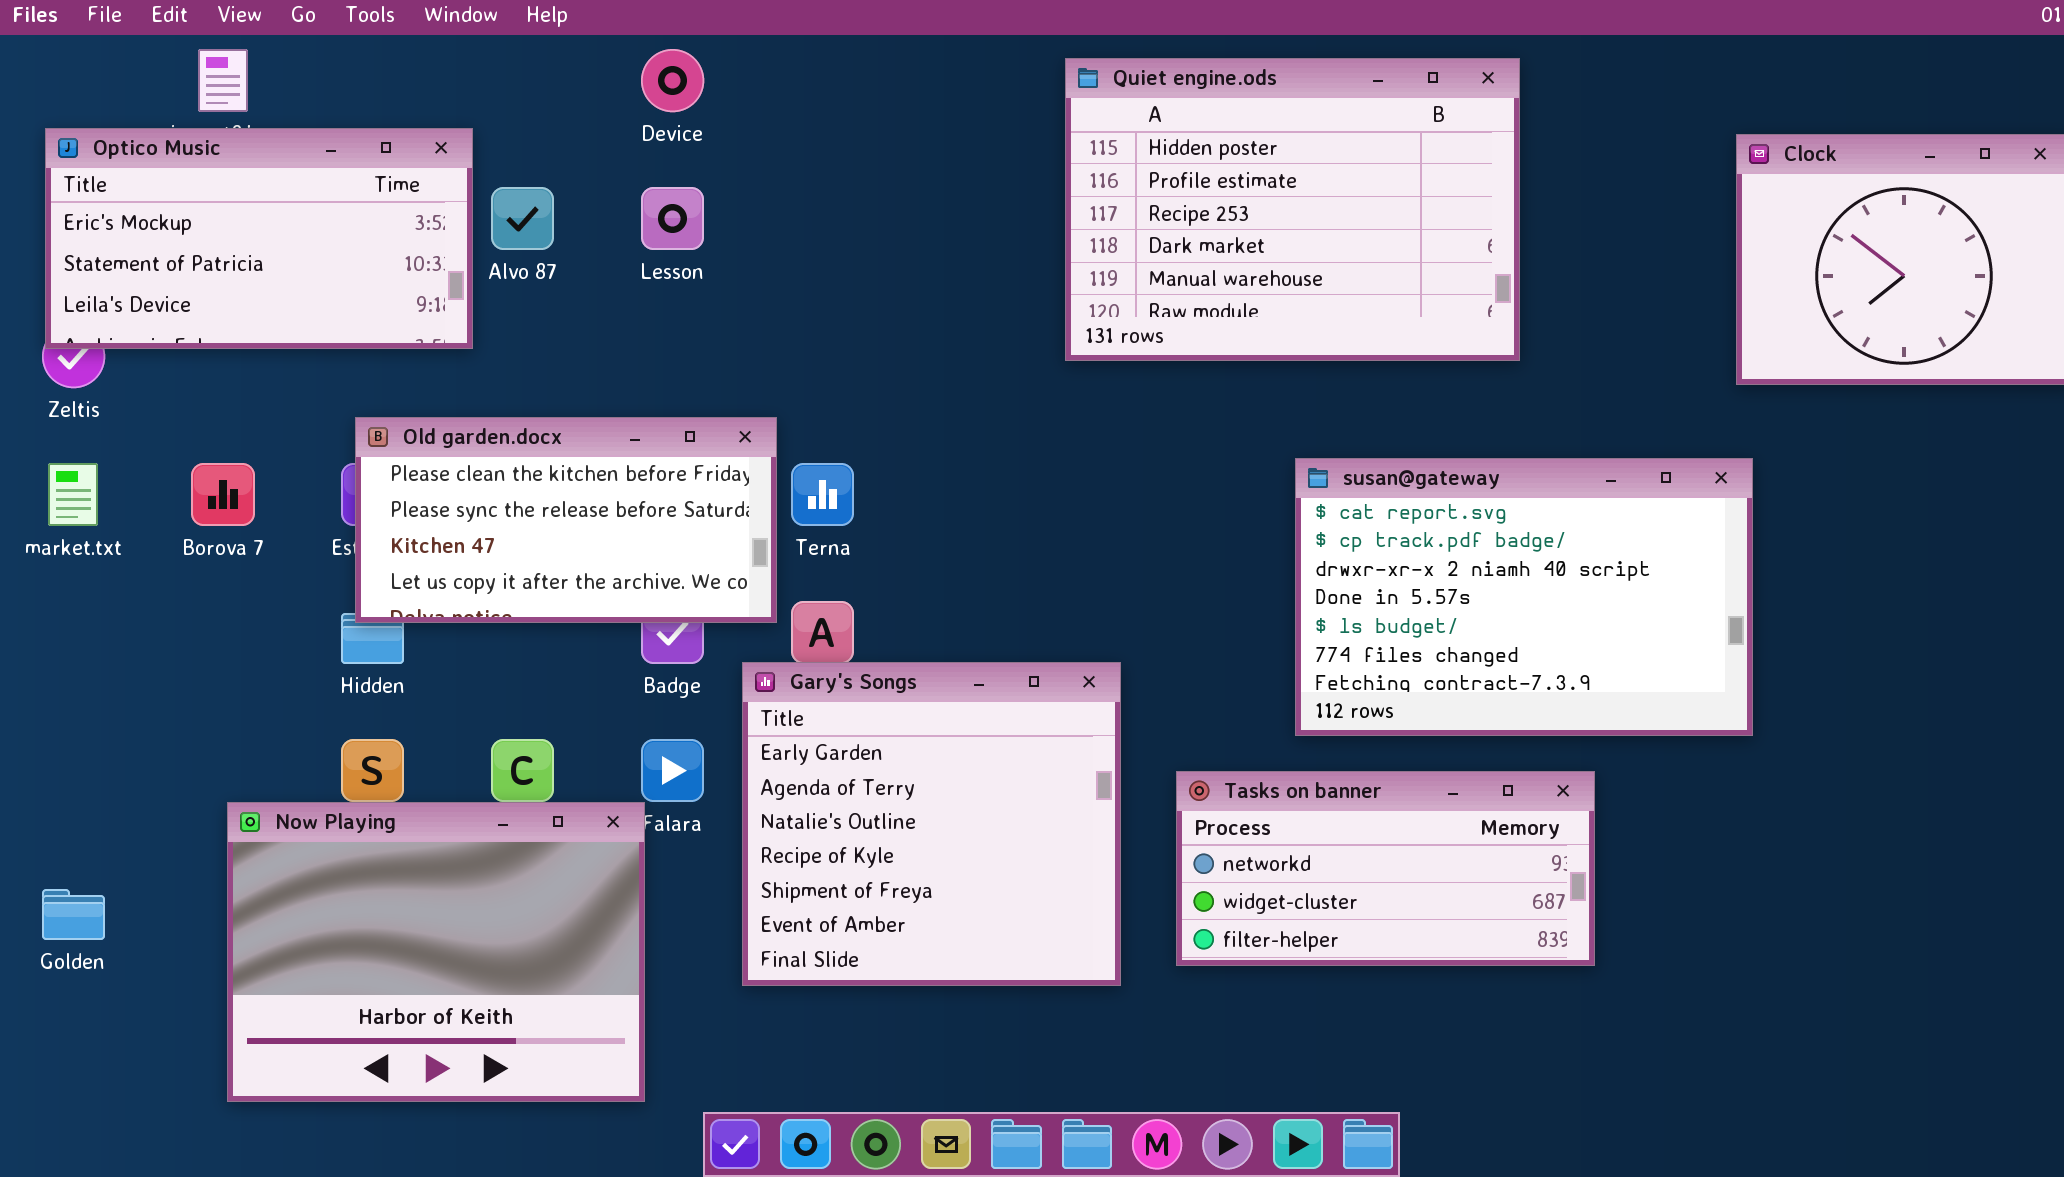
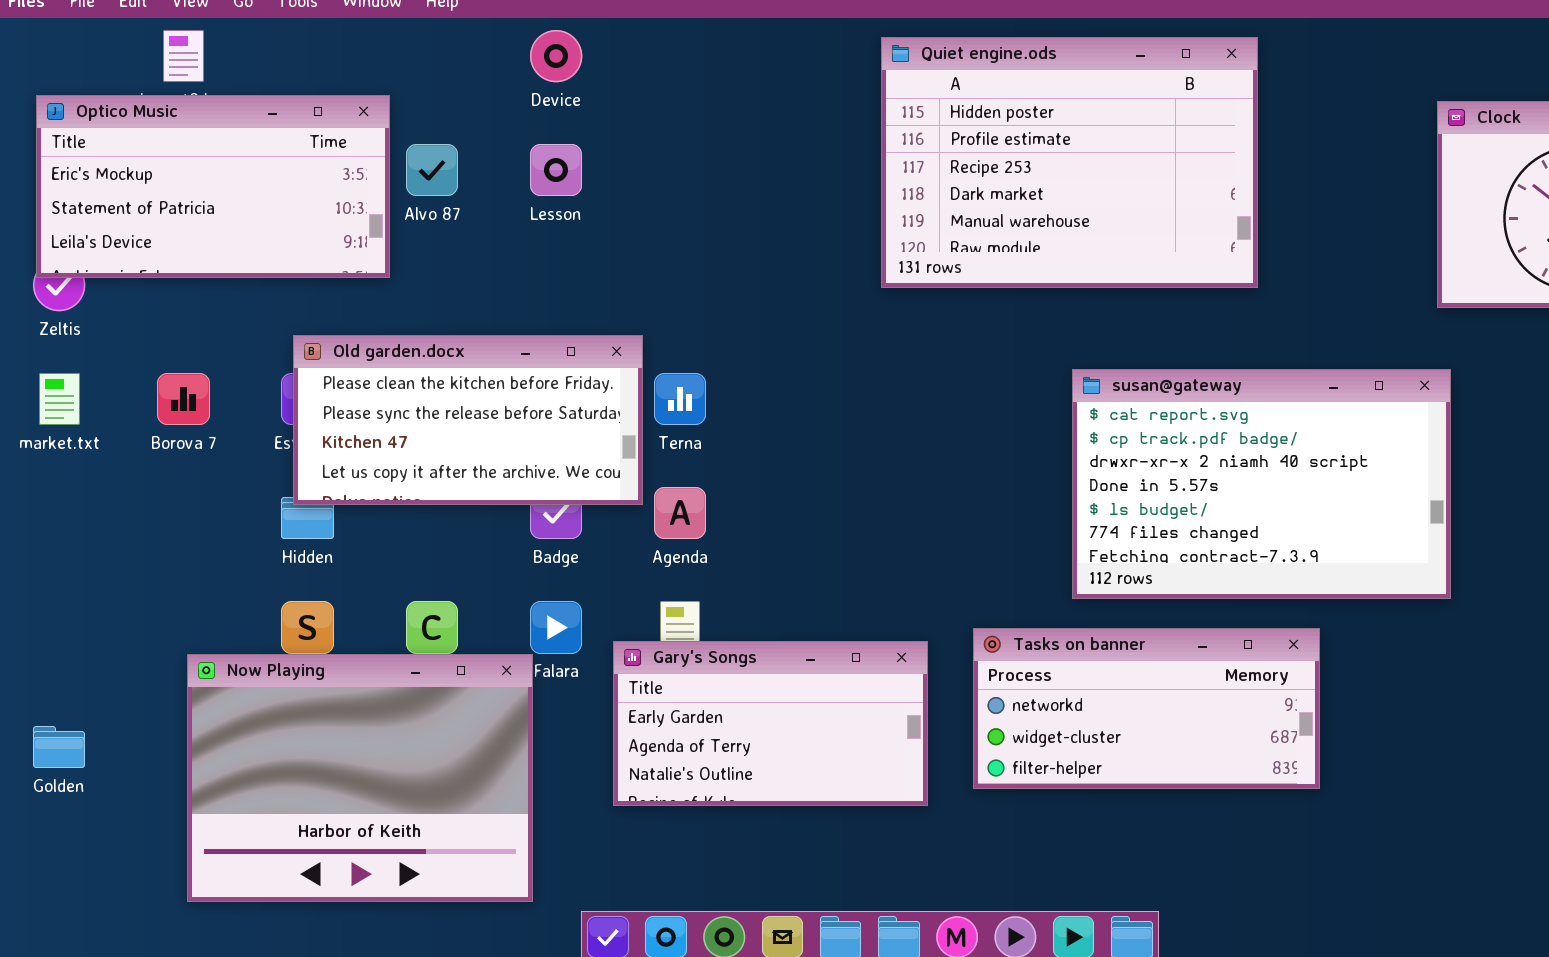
Gary's Songs: [742,662,1121,986] -> [613,641,928,806], resized

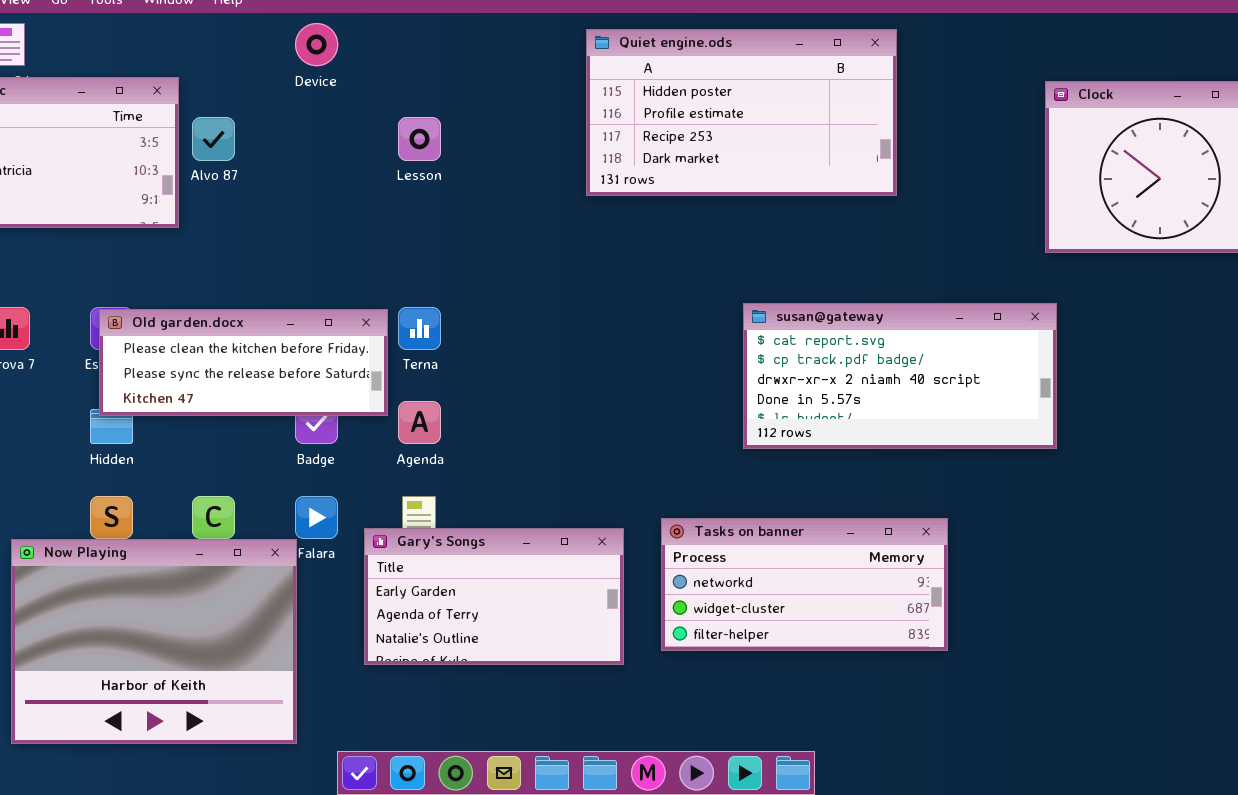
Quiet engine.ods: [881,37,1258,288] -> [586,29,897,196], resized
Lesson: [530,144,582,196] -> [398,117,441,161], moved
Old garden.docx: [293,335,643,505] -> [99,309,388,416], resized
susan@gateway: [1072,369,1451,599] -> [743,303,1057,449], resized

